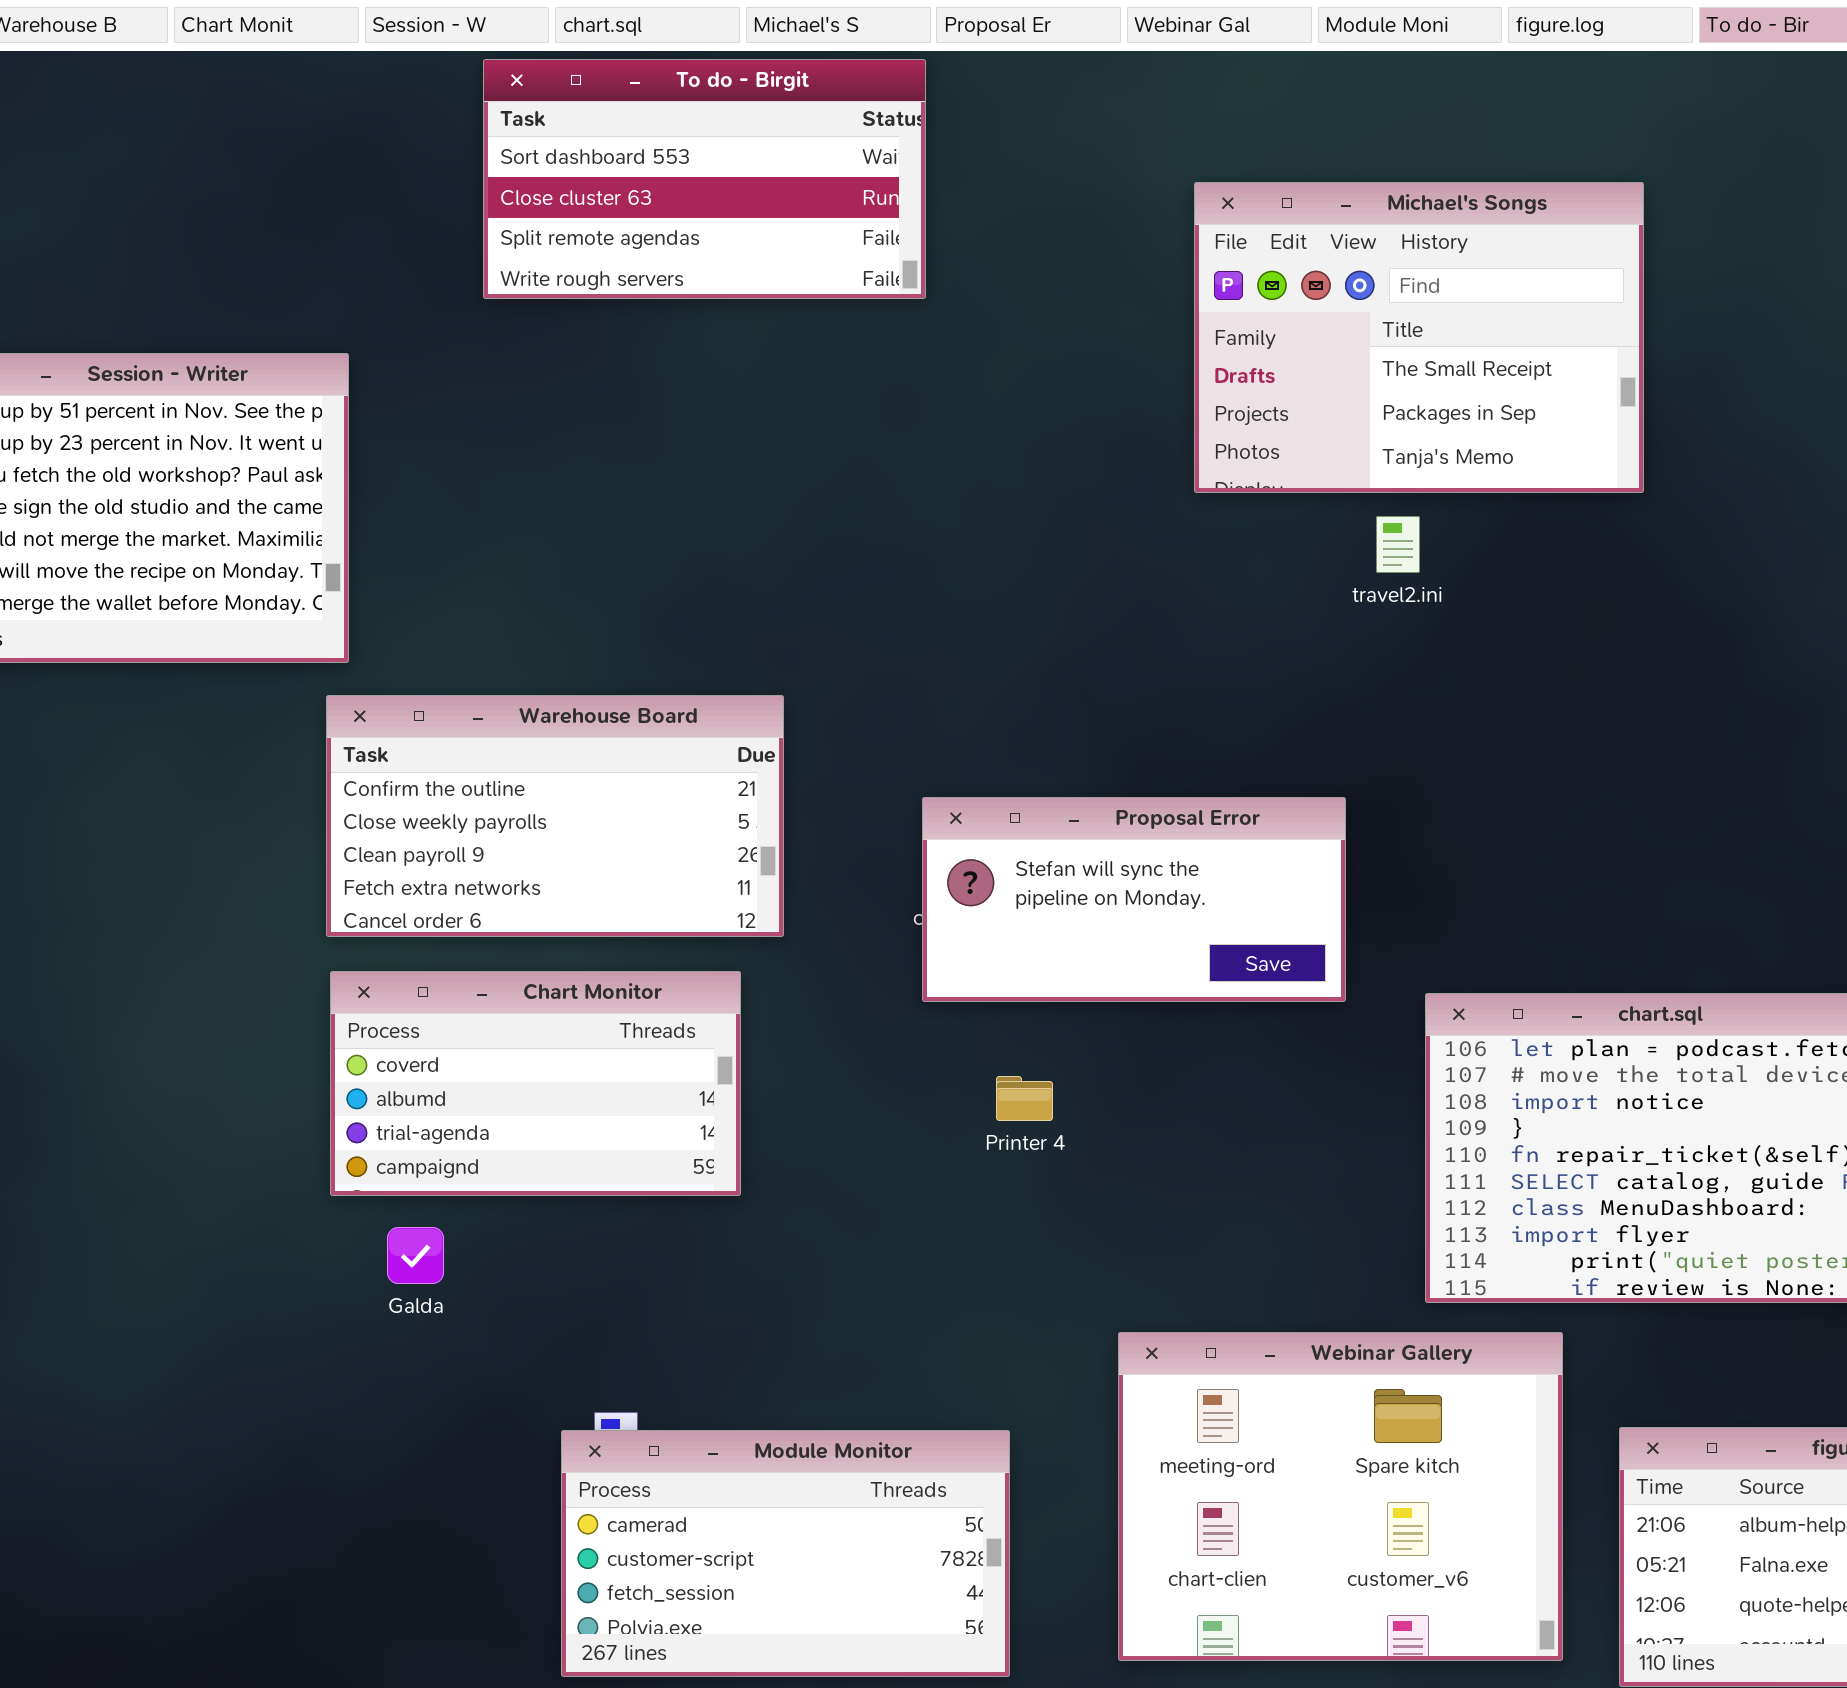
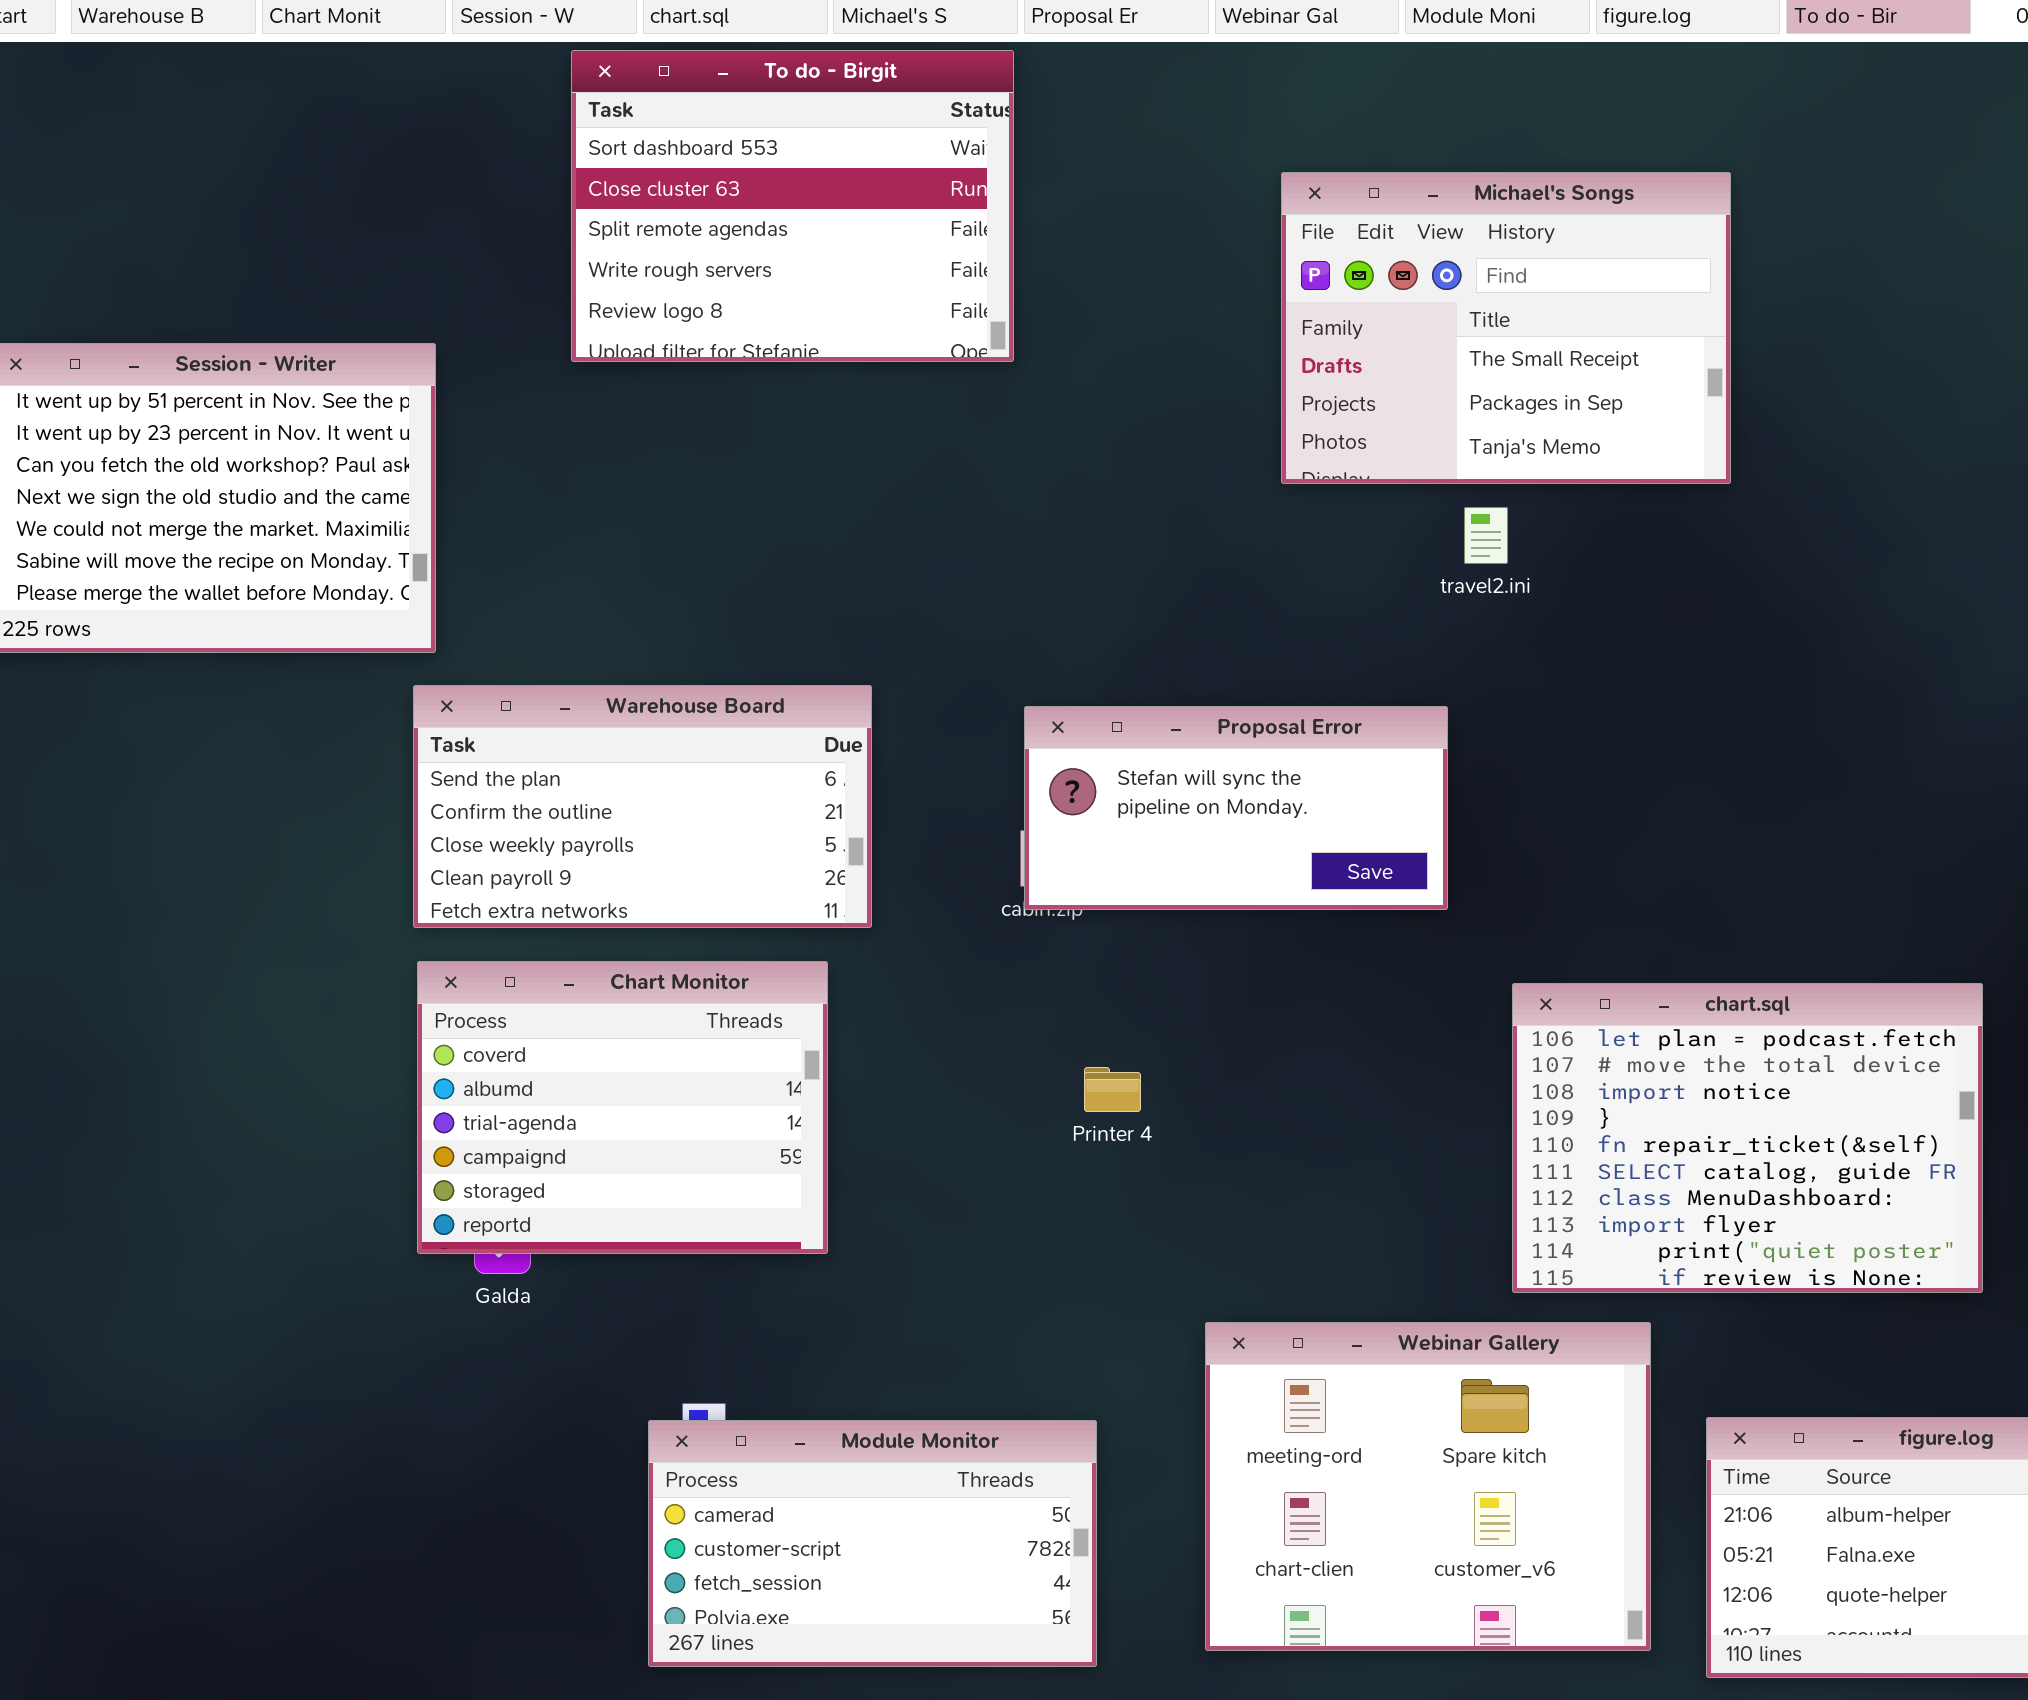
To do - Birgit: [483,59,926,299] -> [571,50,1014,362], resized
Warehouse Board: [326,695,784,937] -> [413,685,872,928], scrolled up 1 row
Proposal Error: [922,797,1346,1002] -> [1024,706,1448,910], moved
Chart Monitor: [330,971,741,1196] -> [417,961,828,1254], resized

